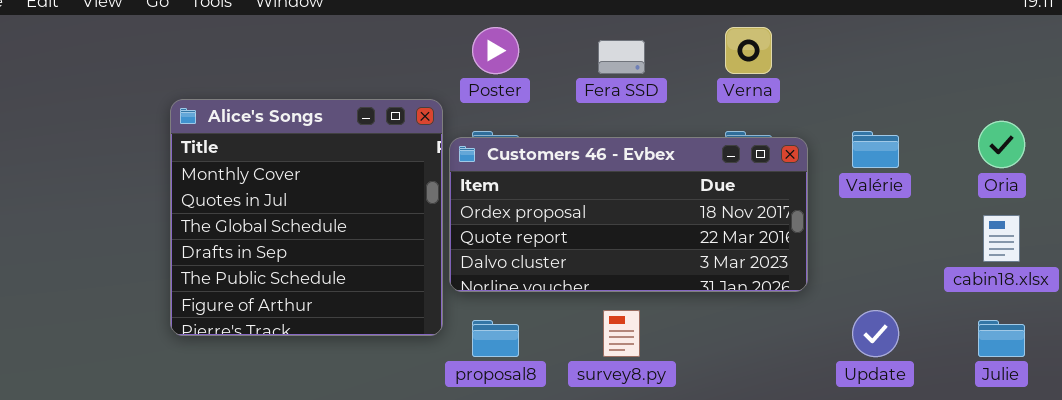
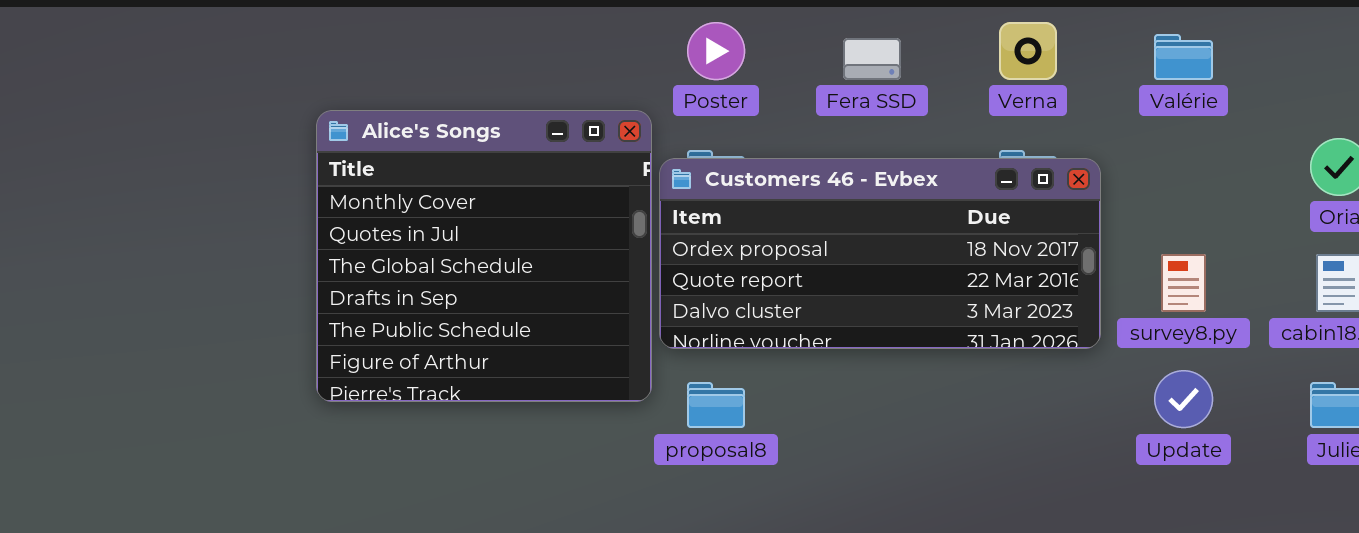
Valérie: [852,131,899,168] -> [1154,34,1213,80], moved
survey8.py: [603,310,640,357] -> [1161,254,1206,312], moved

